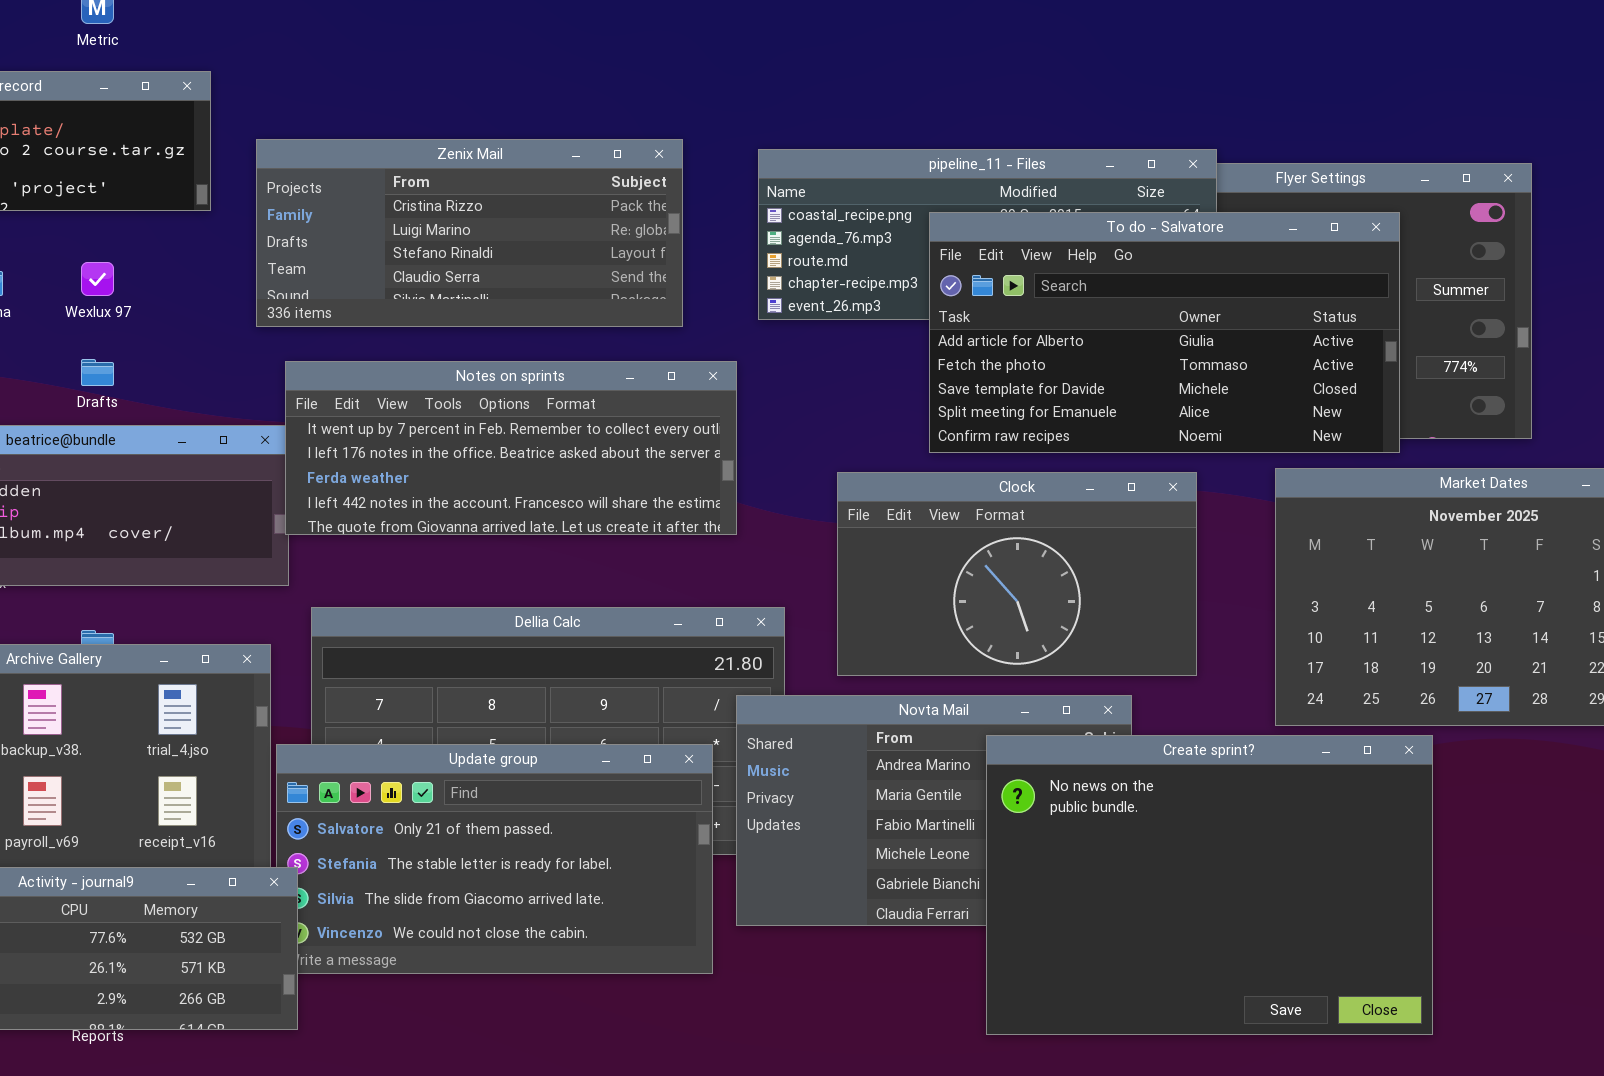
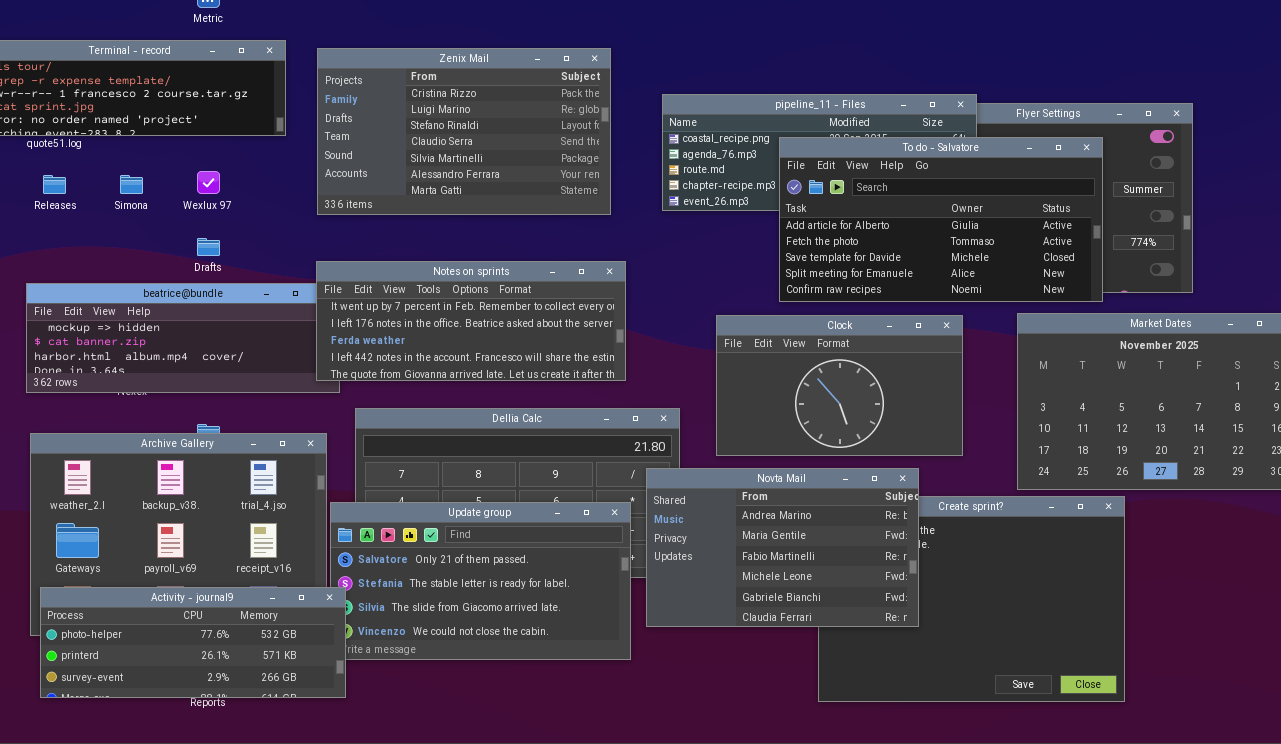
Zenix Mail: [256,139,683,327] -> [317,48,611,215], resized
Notes on sprints: [285,361,737,535] -> [316,261,626,381], moved
Novta Mail: [736,695,1132,926] -> [646,468,919,627], raised

